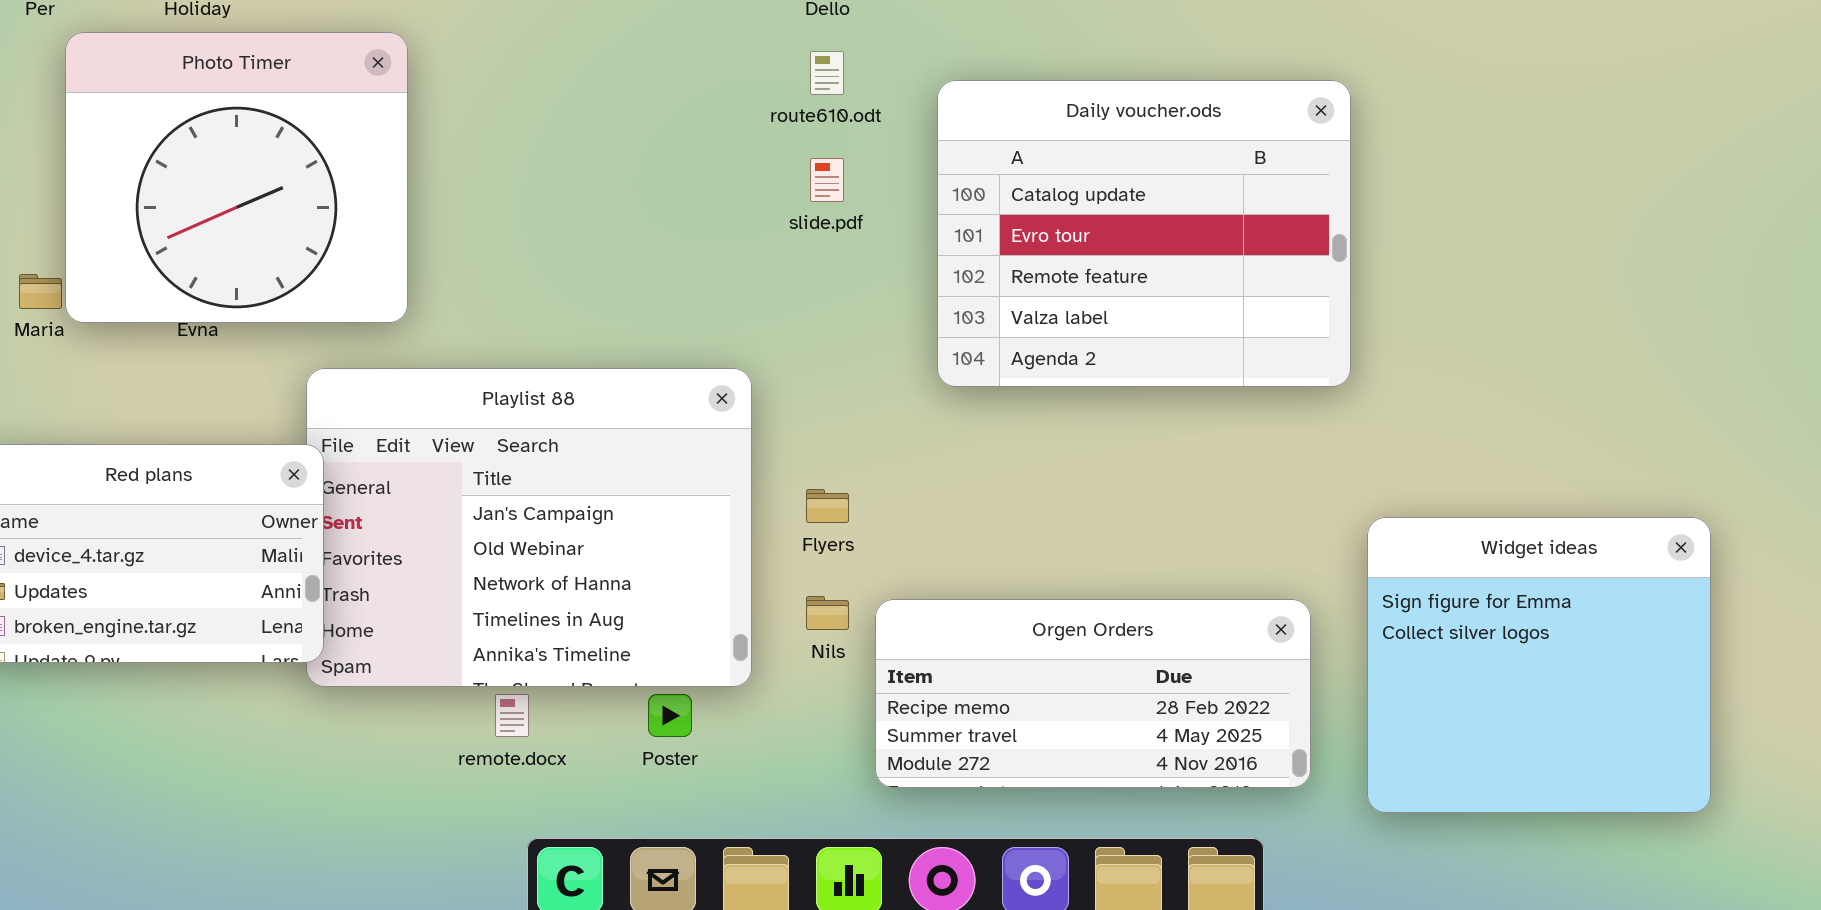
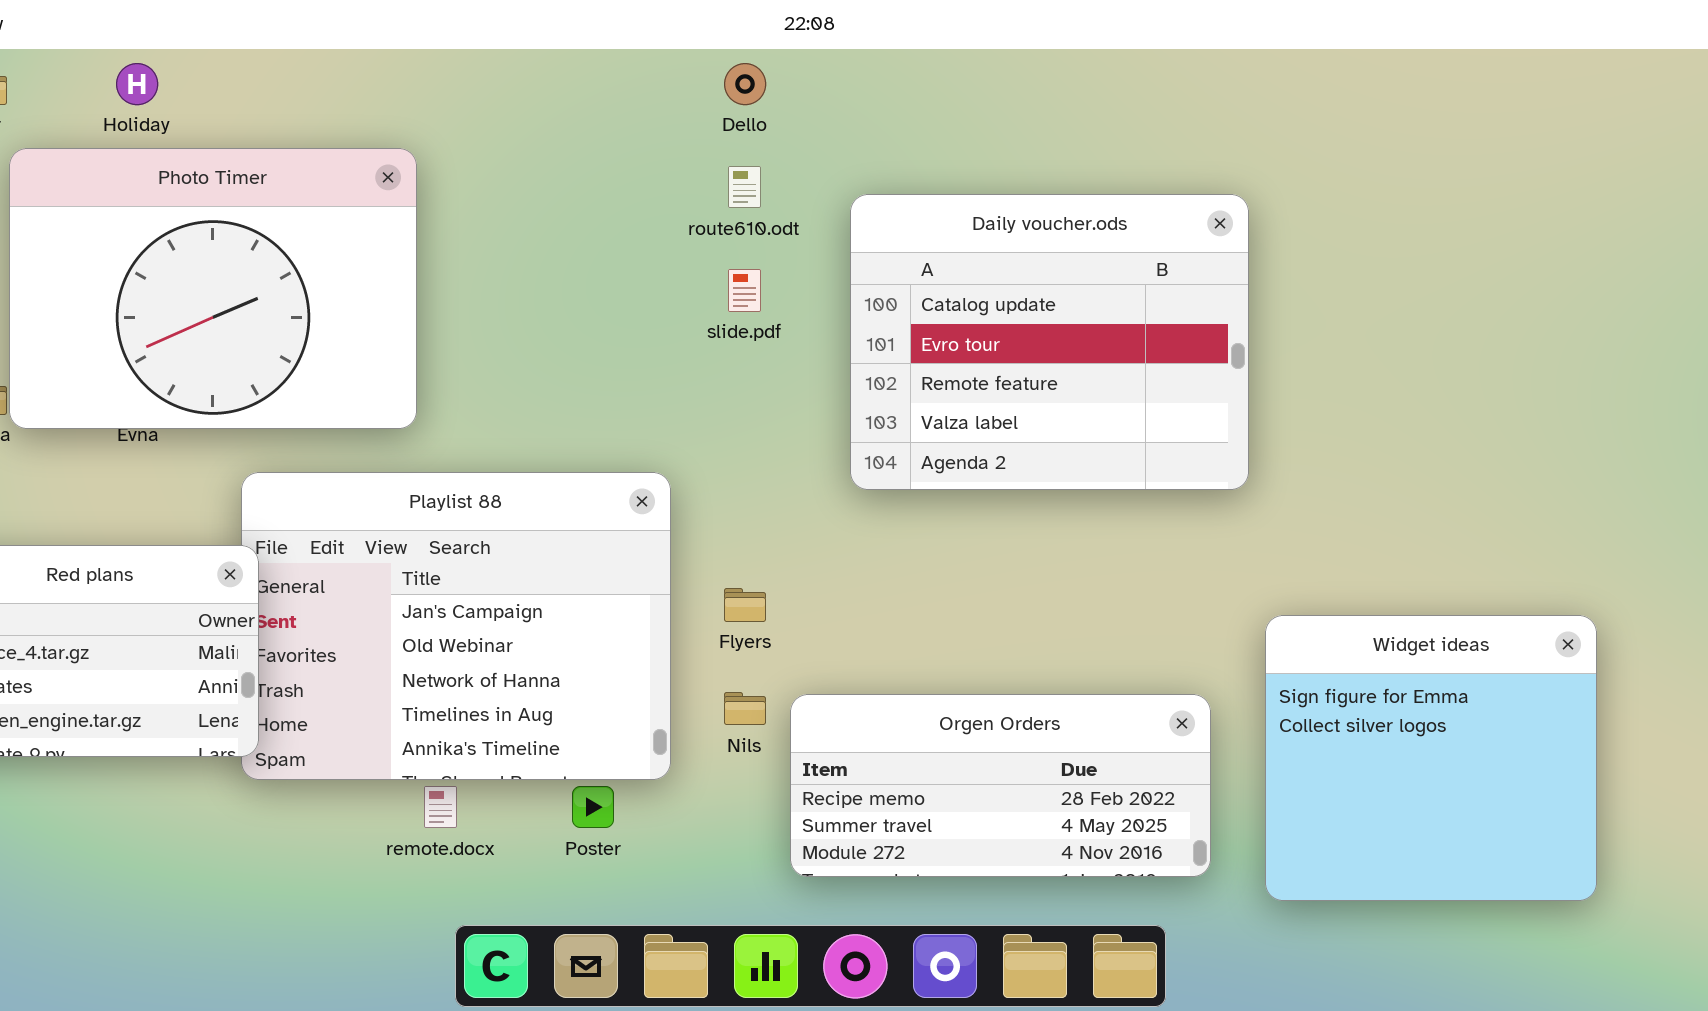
Photo Timer: [65,32,408,323] -> [9,148,417,429], resized

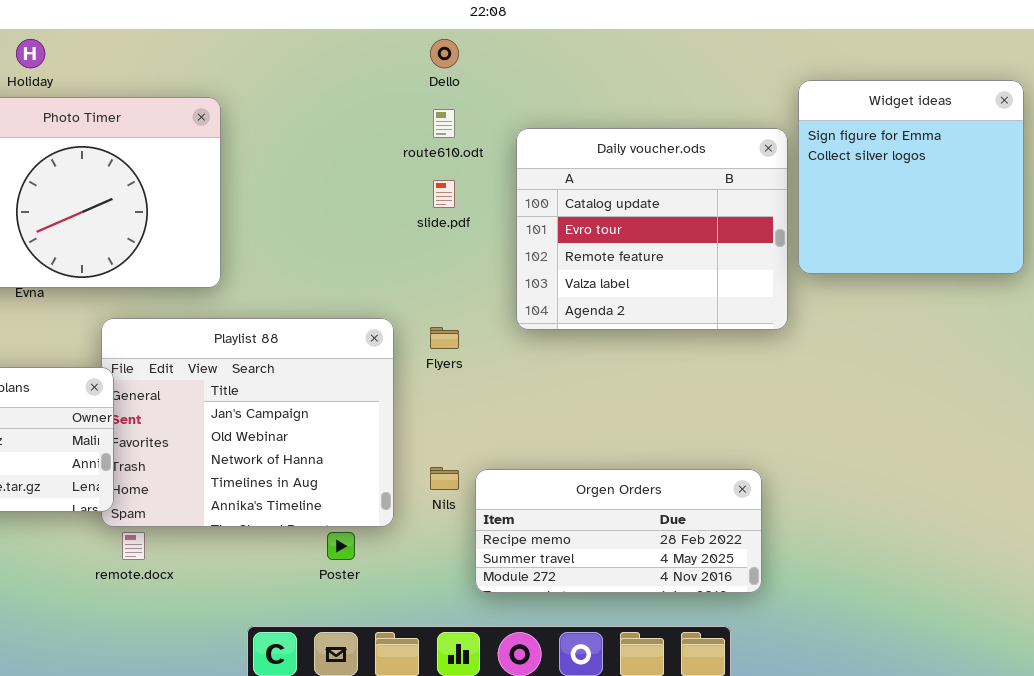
Flyers: [724,588,766,622] -> [430,327,459,349], moved
Widget ideas: [1265,615,1597,901] -> [798,80,1024,274], moved
remote.docx: [424,786,457,828] -> [122,532,145,560], moved

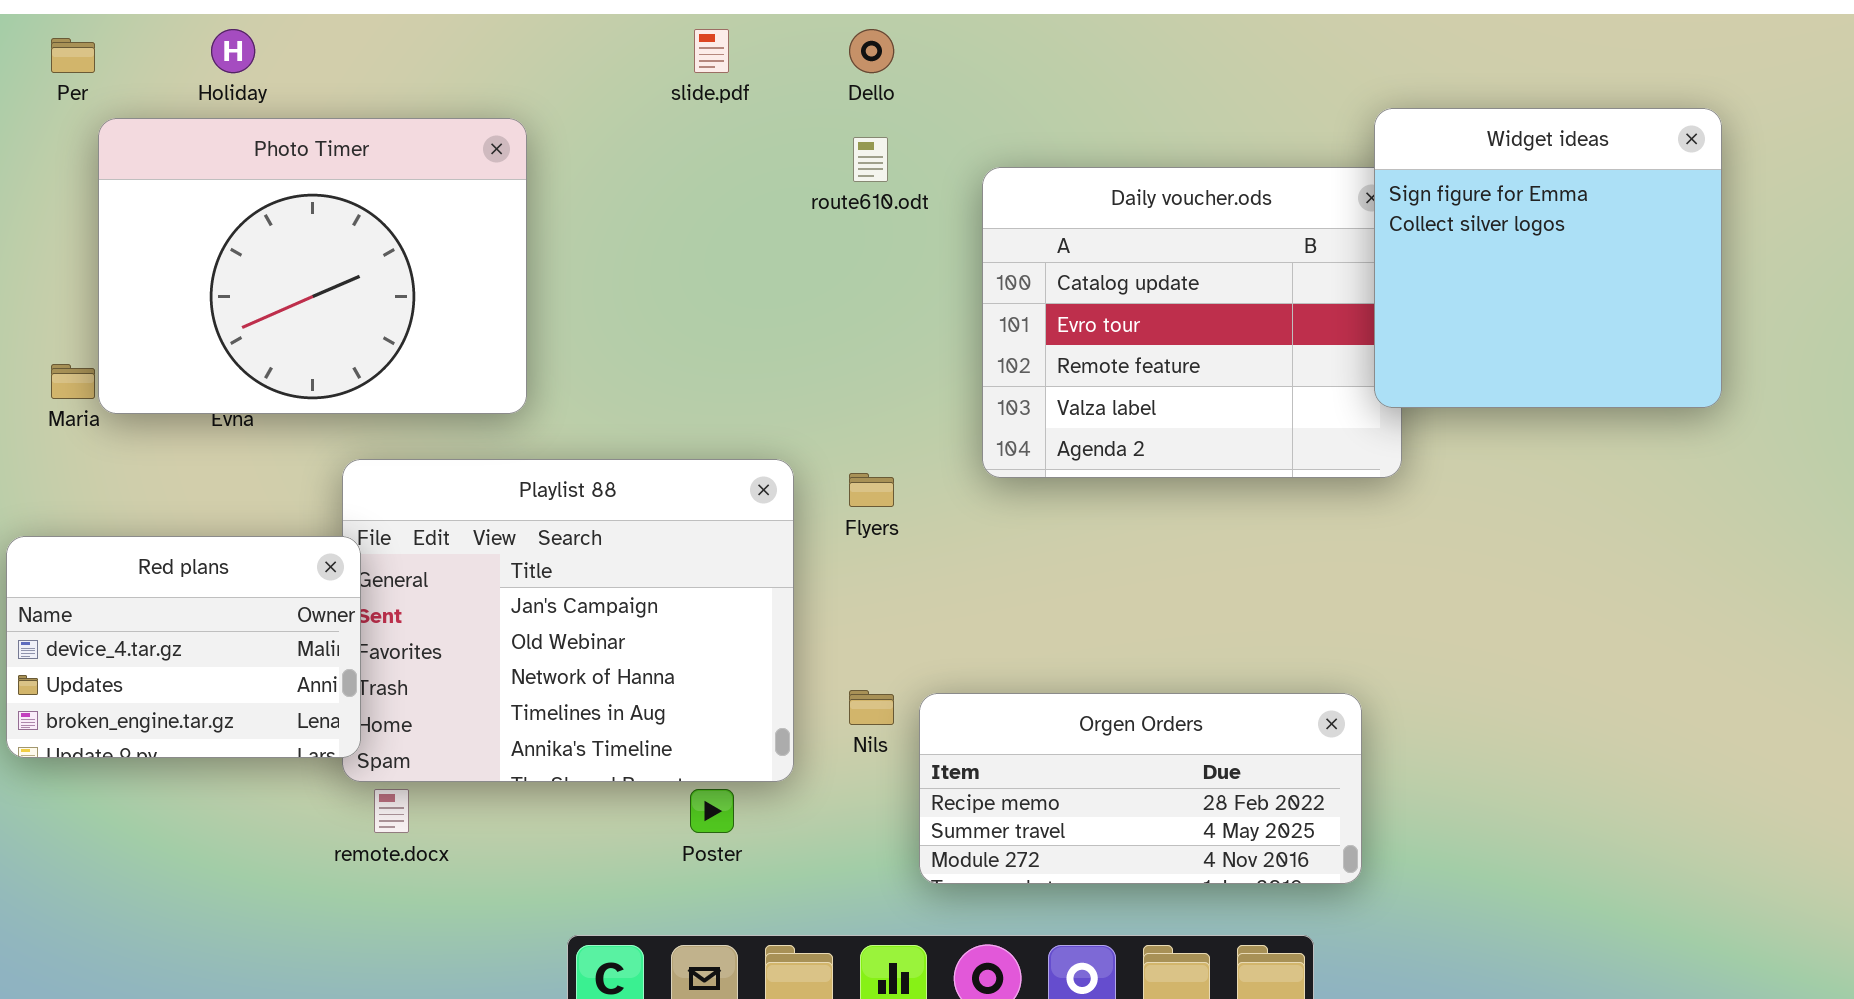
Widget ideas: [798,80,1024,274] -> [1374,108,1722,408], moved
slide.pdf: [433,180,455,208] -> [694,29,729,73], moved

